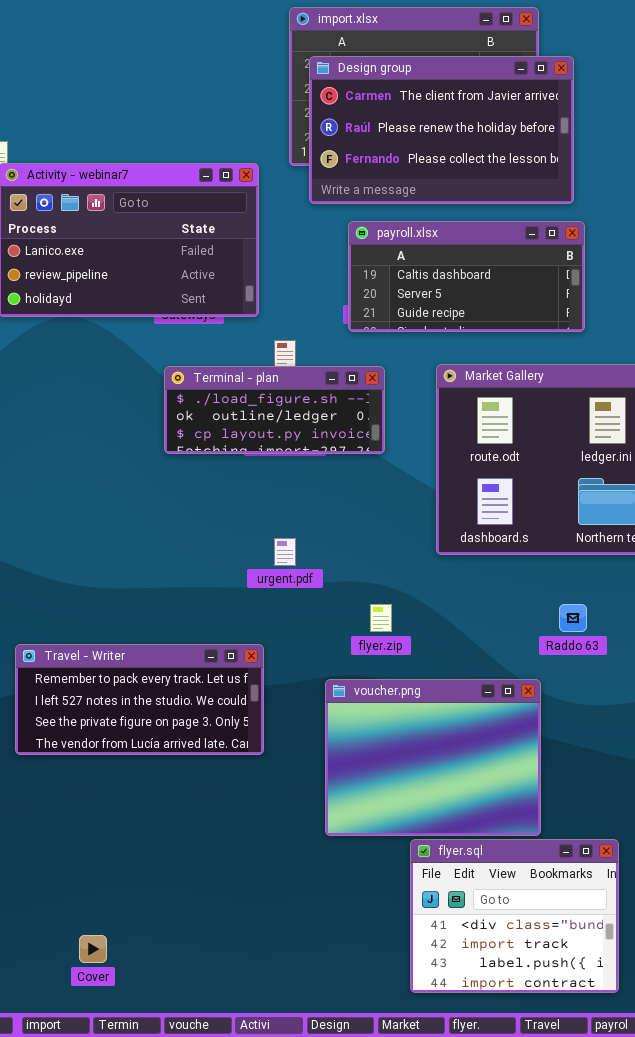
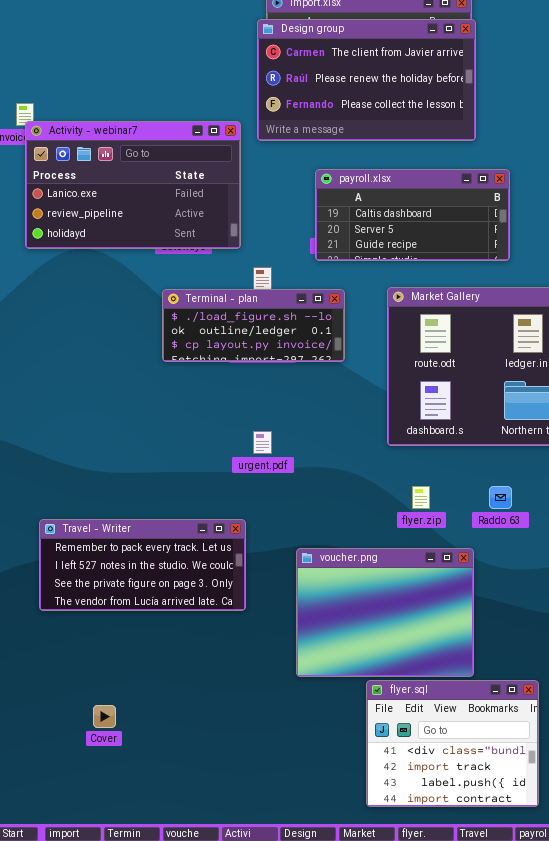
Design group: [309,56,574,204] -> [257,19,476,141], moved
flyer.zip: [370,604,392,632] -> [412,486,430,509], moved
Cover: [79,935,107,963] -> [93,705,116,728], moved

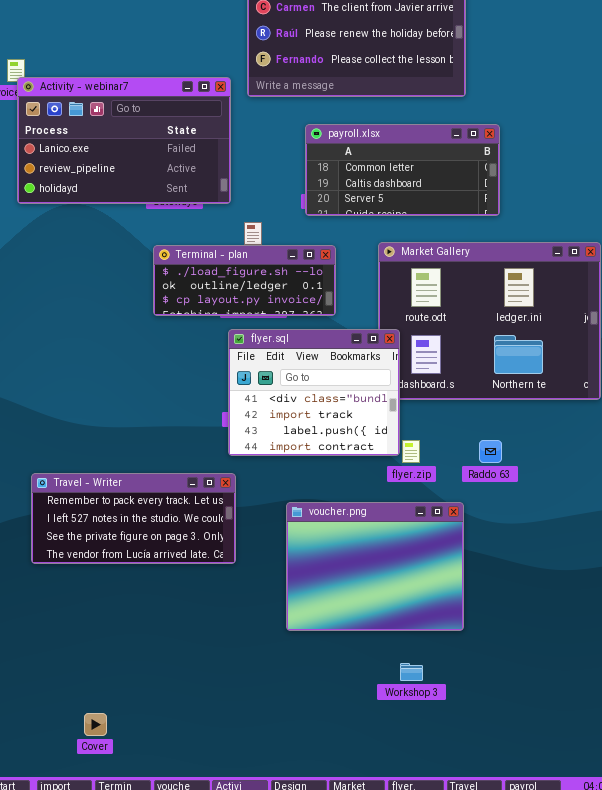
payroll.xlsx: [315,169,510,261] -> [305,124,500,216], scrolled up 1 row
flyer.sql: [366,680,539,807] -> [228,329,400,456], moved
Cover: [93,705,116,728] -> [84,713,107,736], moved

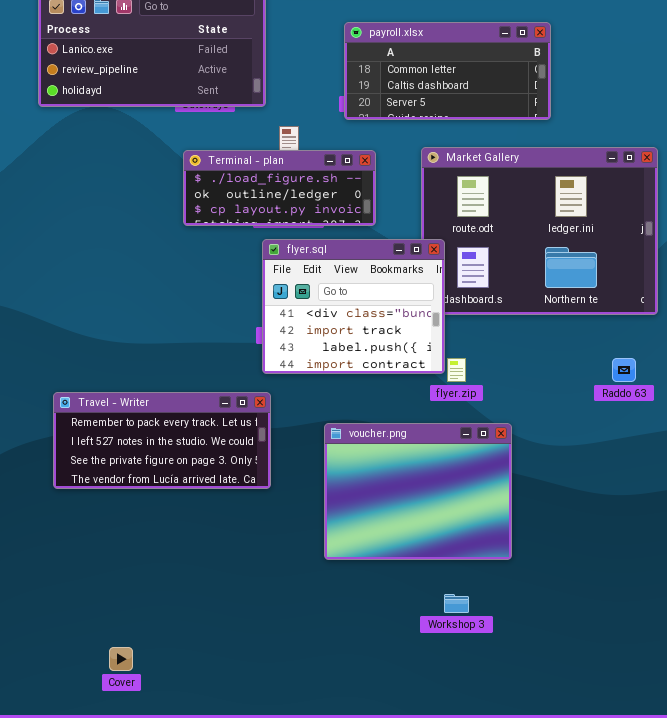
Raddo 63: [479,440,502,463] -> [612,358,636,382], moved

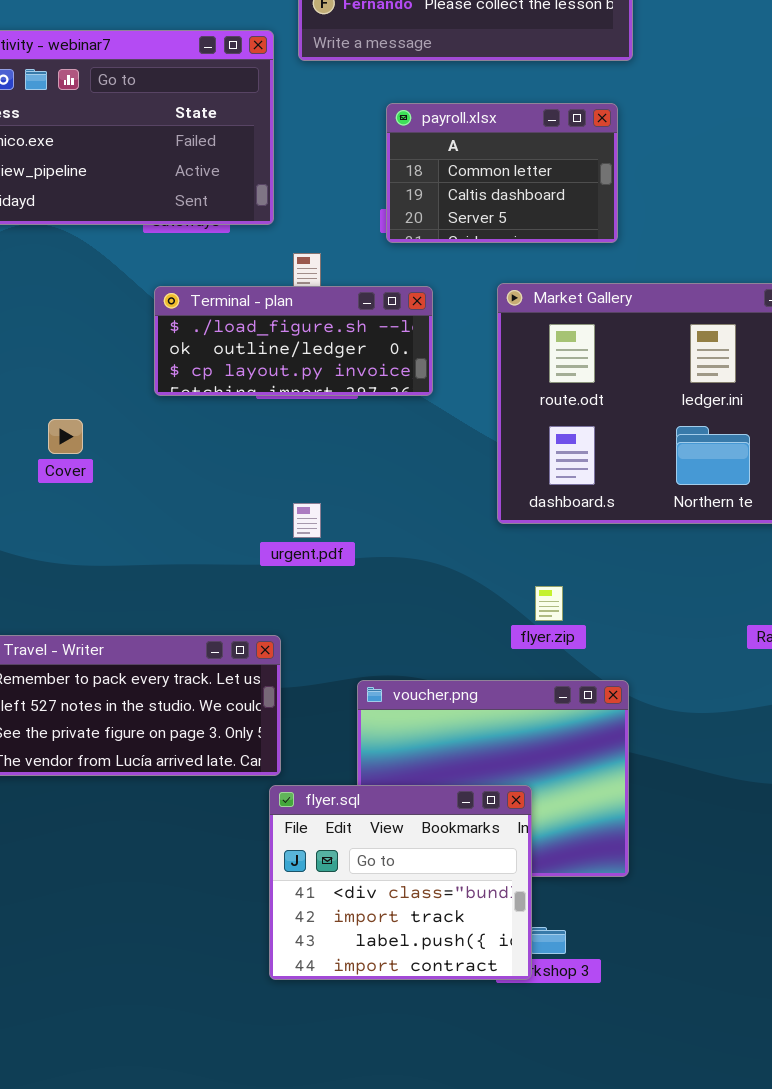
payroll.xlsx: [344,22,551,120] -> [386,103,618,243], resized
flyer.sql: [262,239,445,374] -> [269,785,532,980], moved
Cover: [109,647,133,671] -> [48,419,83,454], moved

